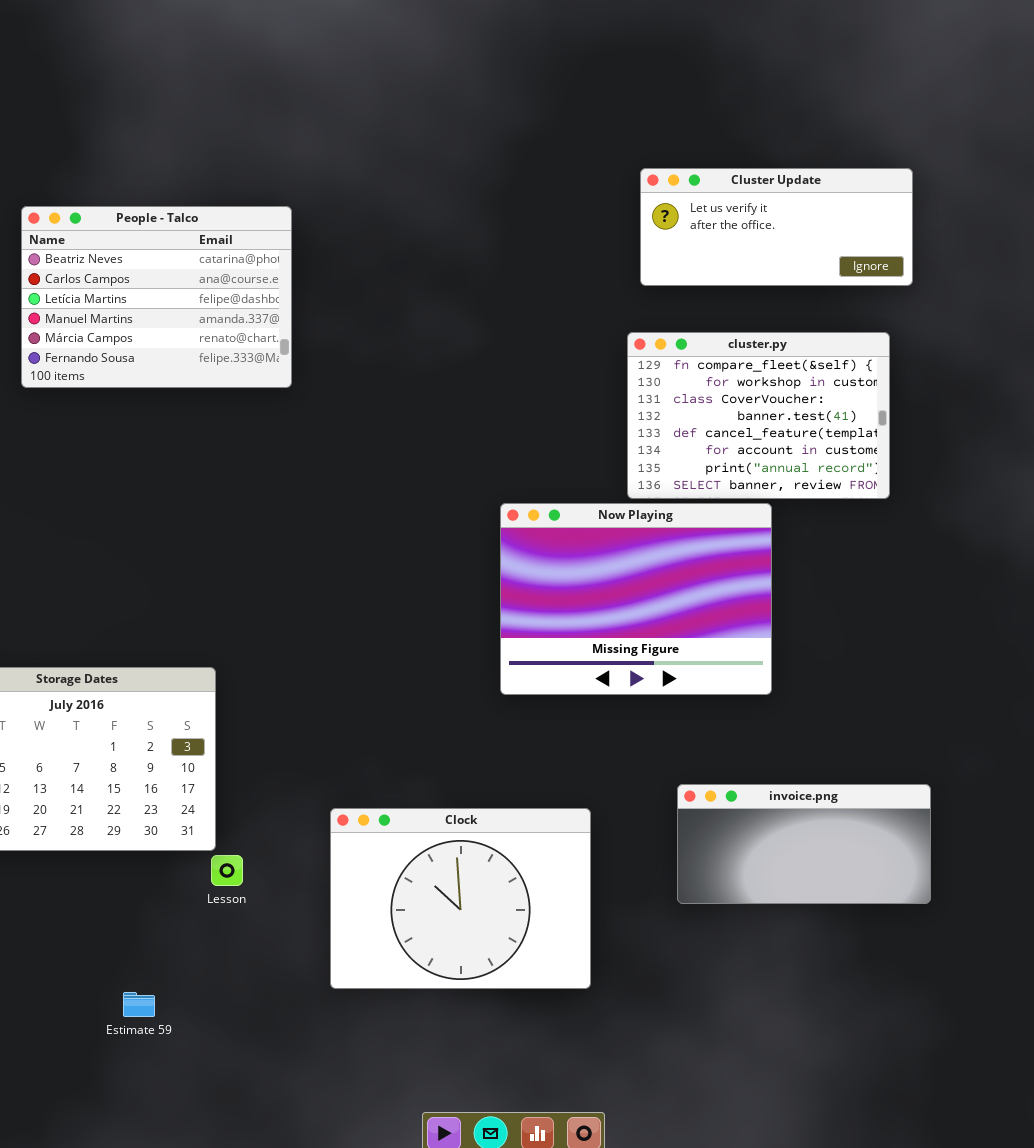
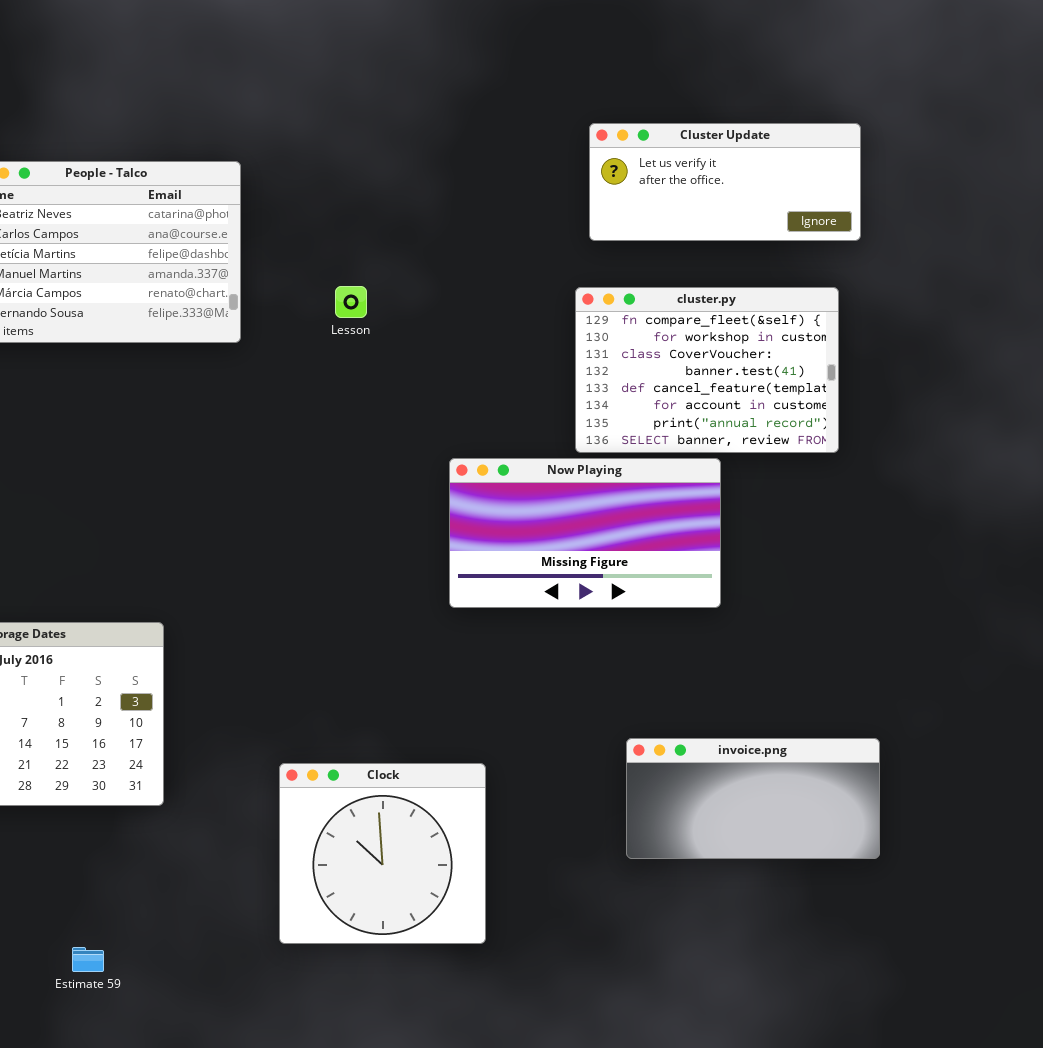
Now Playing: [500,503,772,695] -> [449,458,721,608], resized
Clock: [330,808,591,989] -> [279,763,486,944], resized
Lesson: [211,855,243,886] -> [335,286,367,318], moved

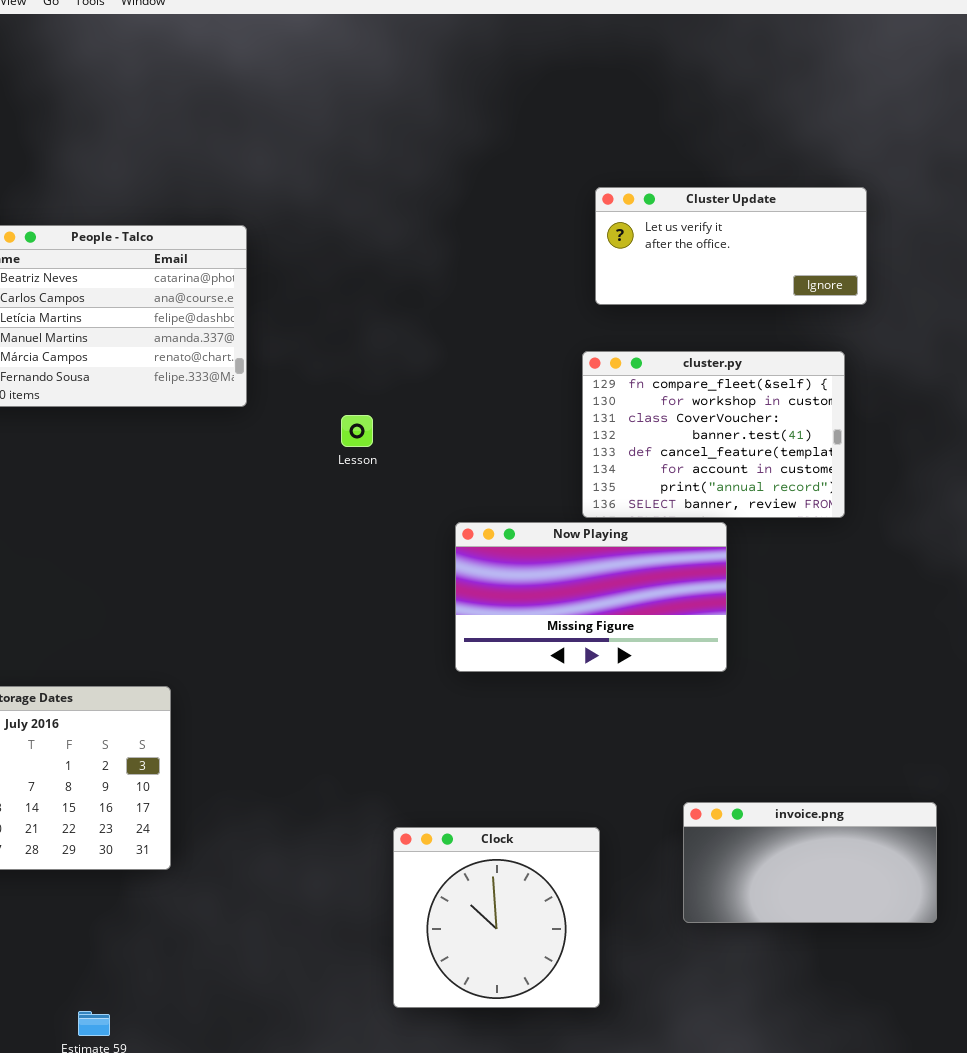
Lesson: [335,286,367,318] -> [341,415,373,447], moved
invoice.png: [626,738,880,859] -> [683,802,937,923], moved
Clock: [279,763,486,944] -> [393,827,600,1008], moved

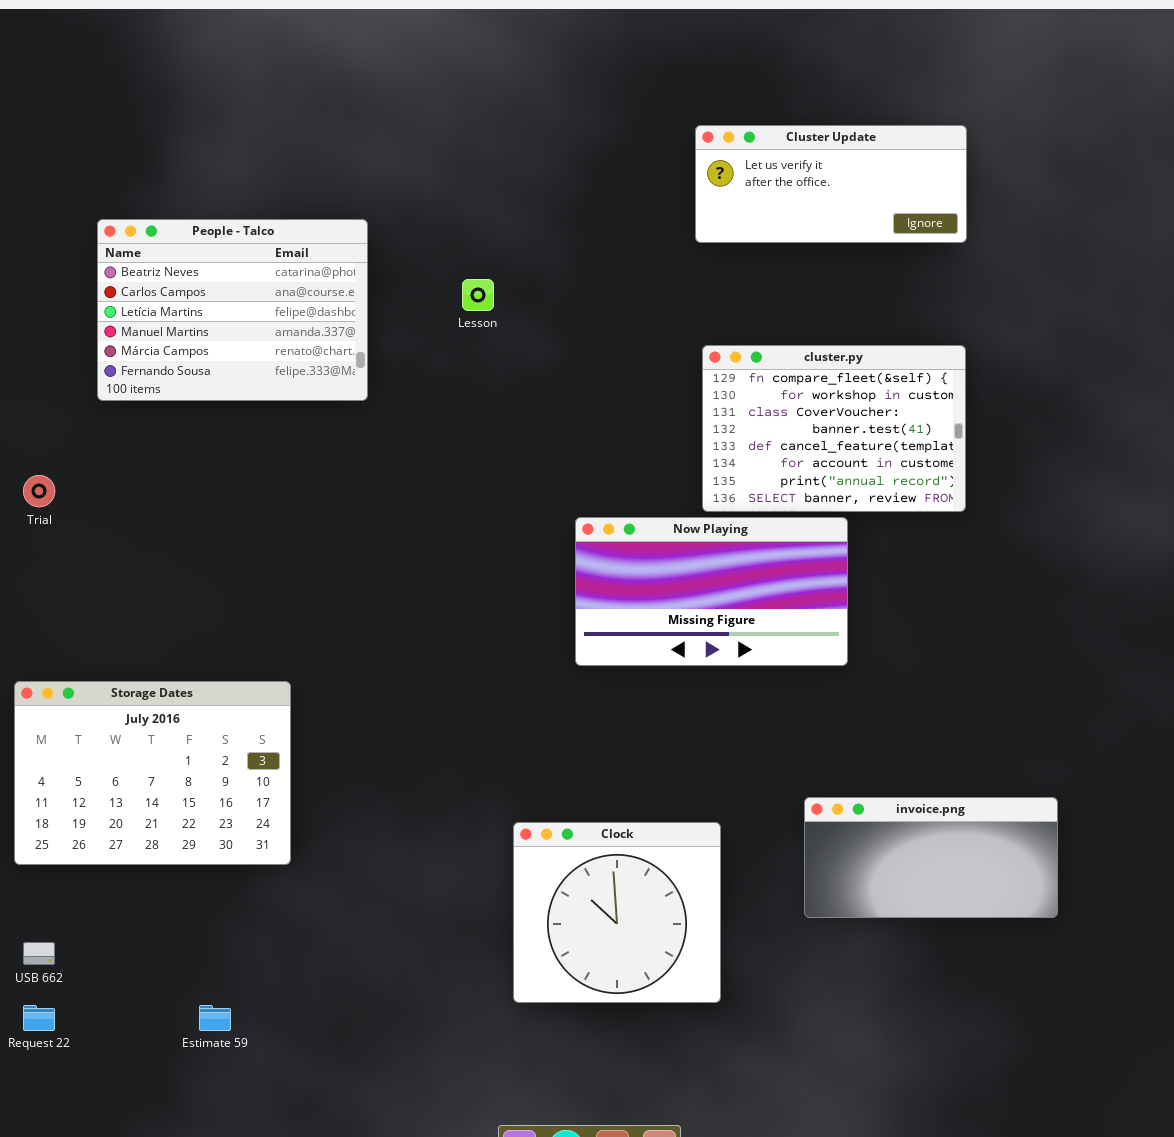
Cluster Update: [595,187,867,305] -> [695,125,967,243], moved
Lesson: [341,415,373,447] -> [462,279,494,311], moved

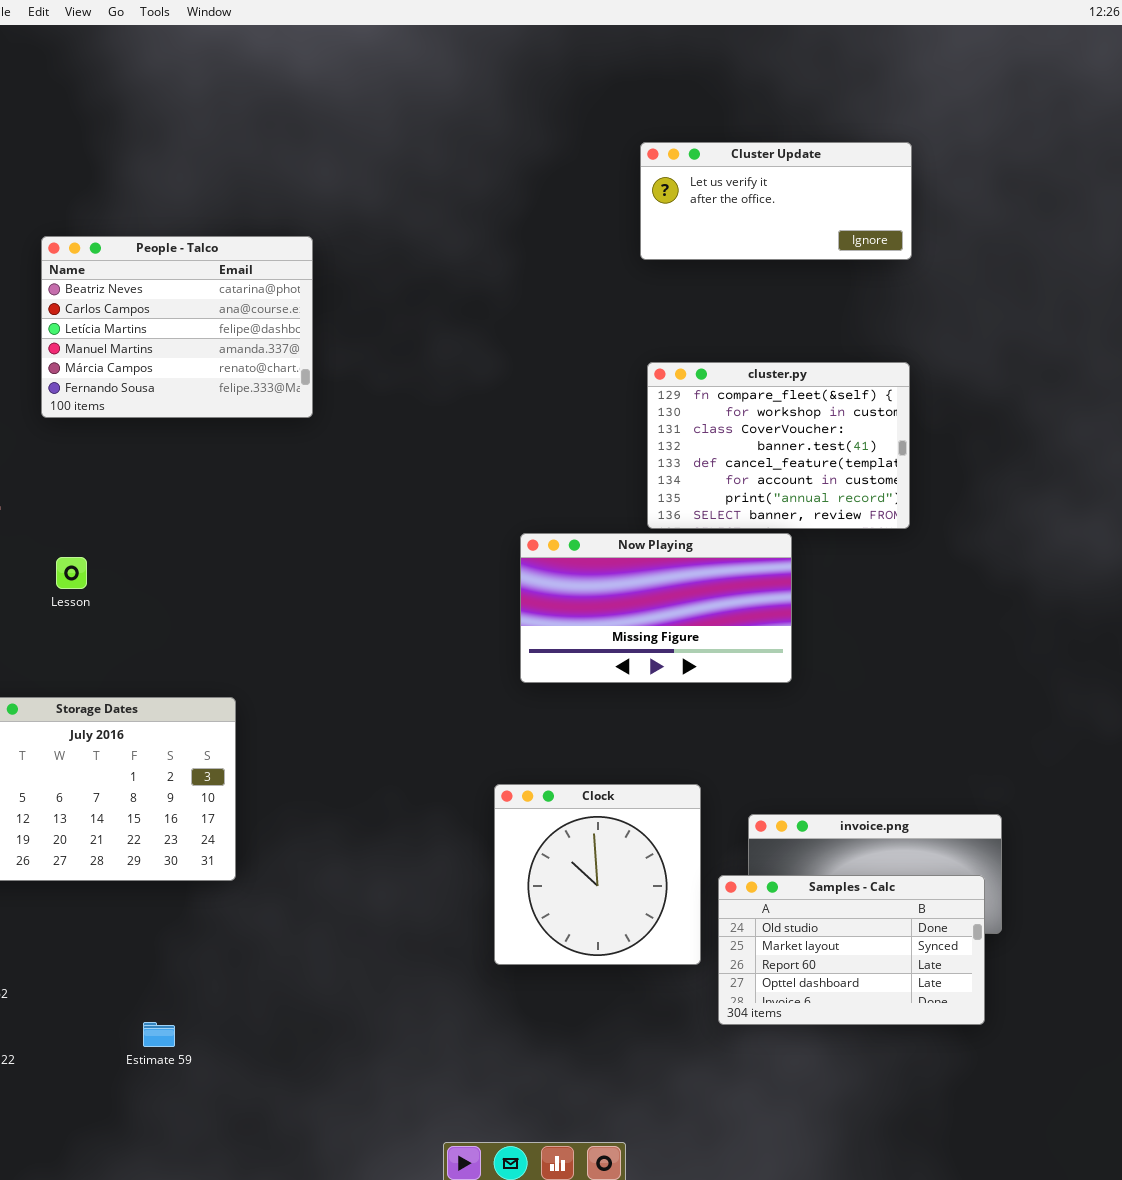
Lesson: [462,279,494,311] -> [56,557,87,589], moved
Clock: [513,822,721,1003] -> [494,784,701,965], moved
Samples - Calc: none -> [718,875,985,1025], opened

